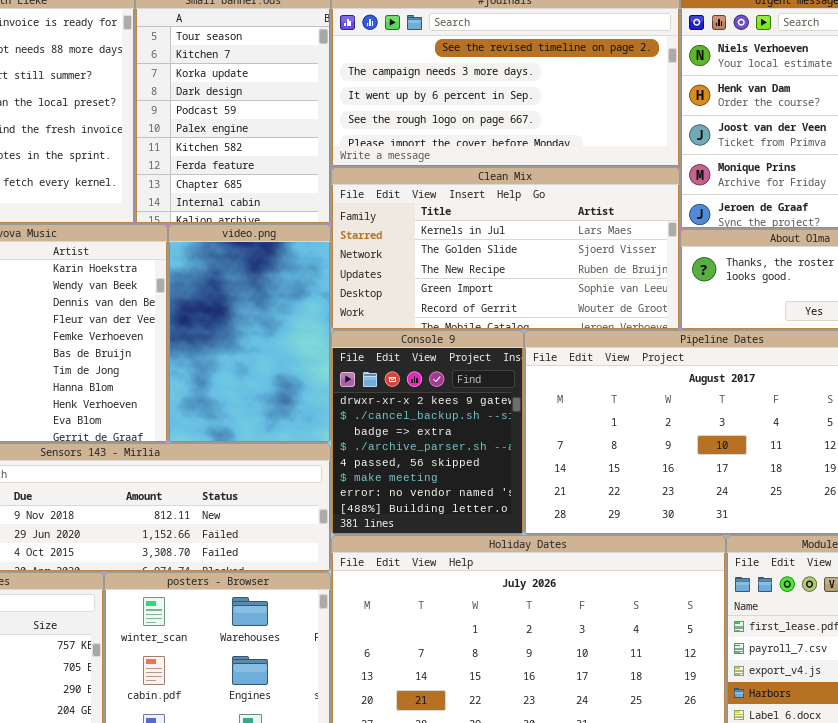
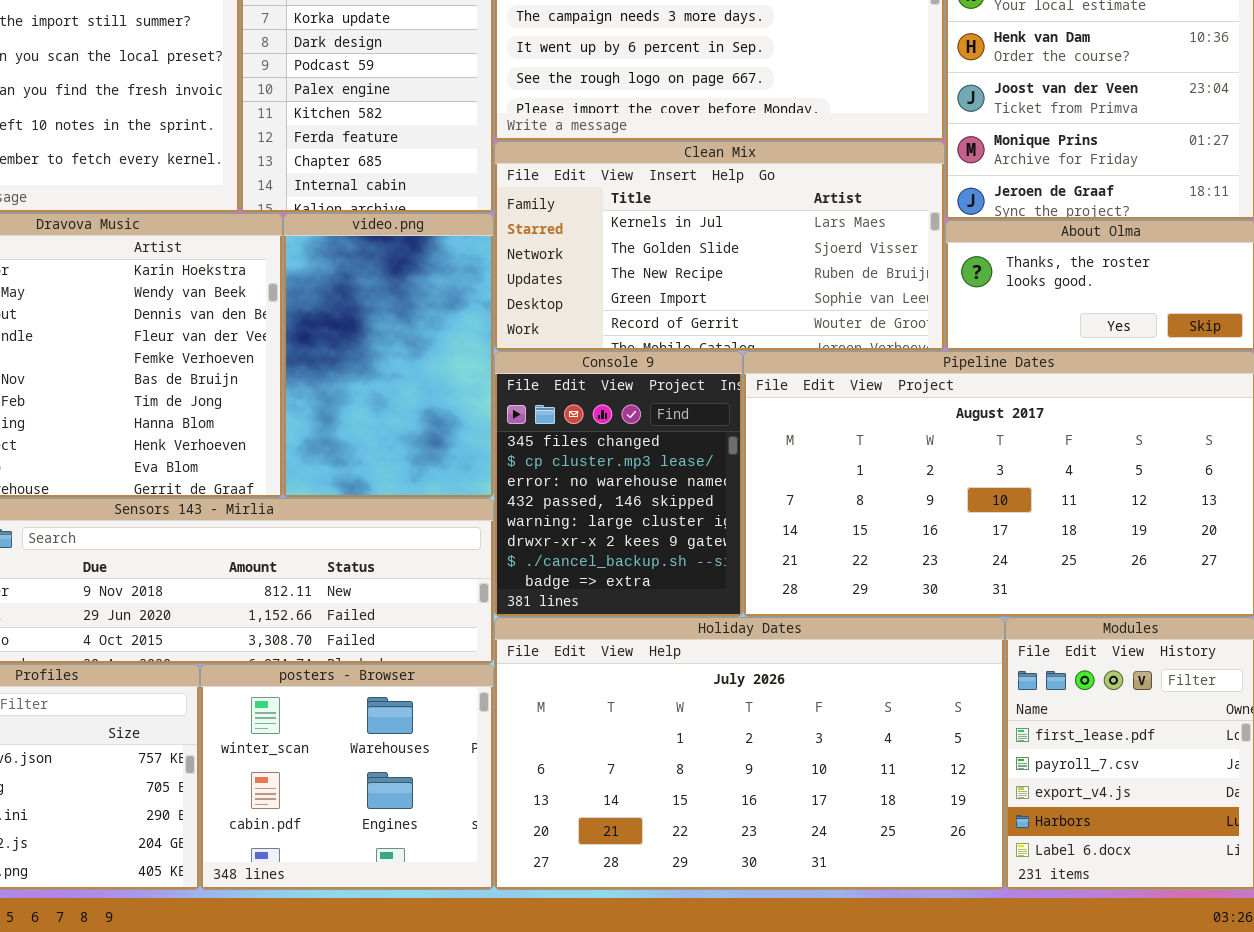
Console 9: [331,330,524,535] -> [494,351,743,617], scrolled up 5 rows

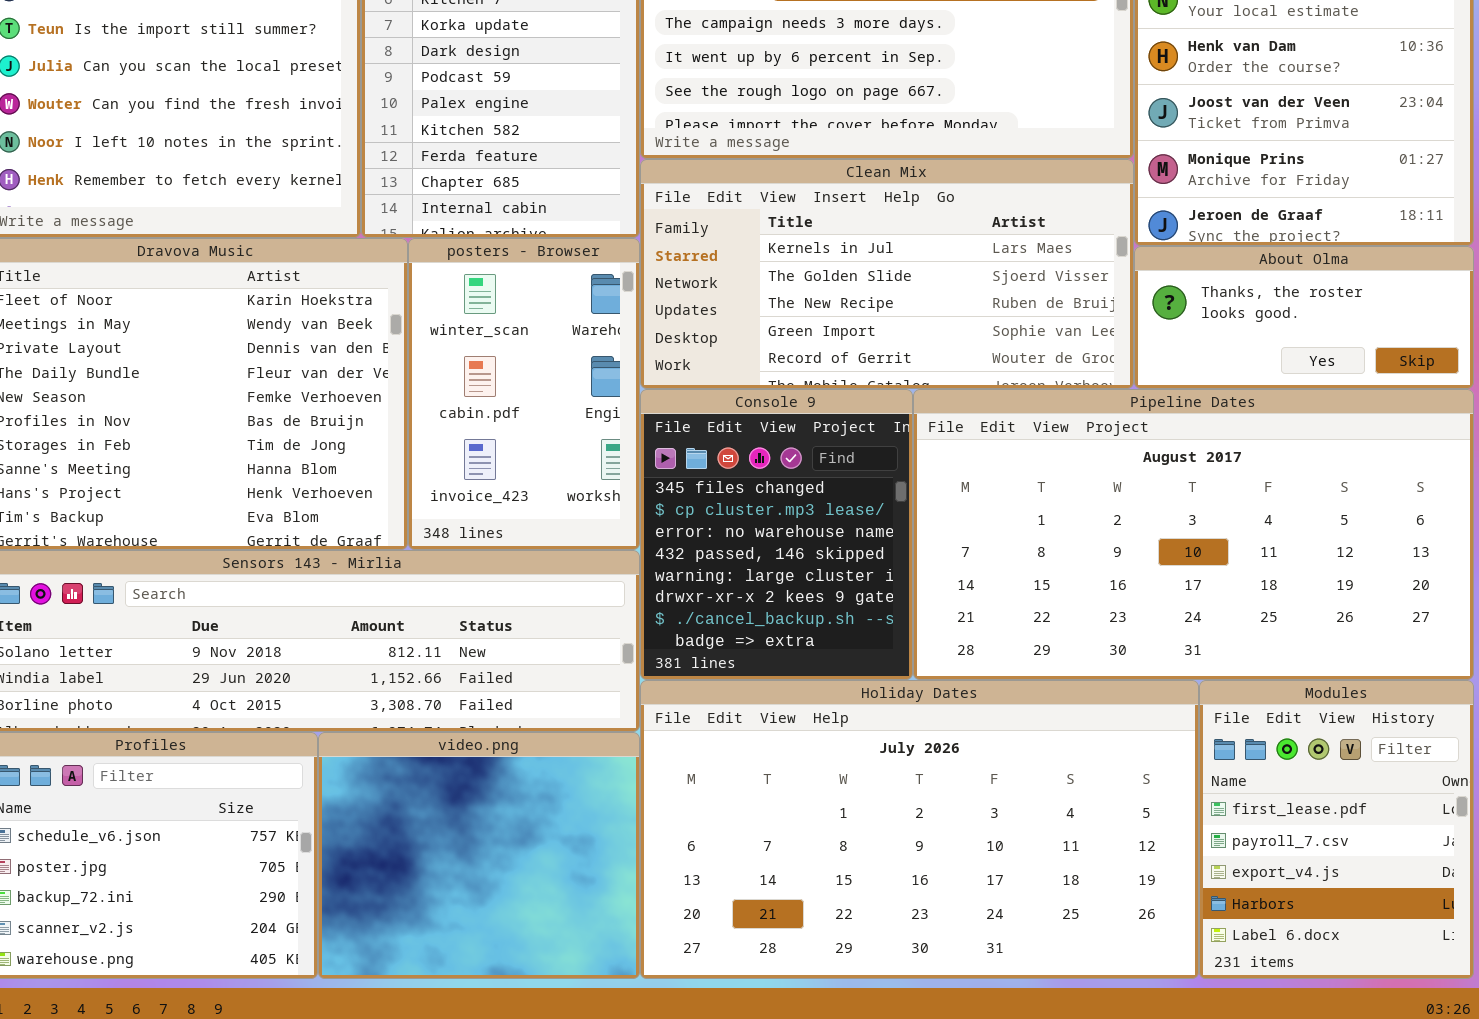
video.png: [283,213,494,498] -> [318,732,640,979], moved, resized
posters - Browser: [200,664,494,890] -> [408,238,640,550], moved, resized

